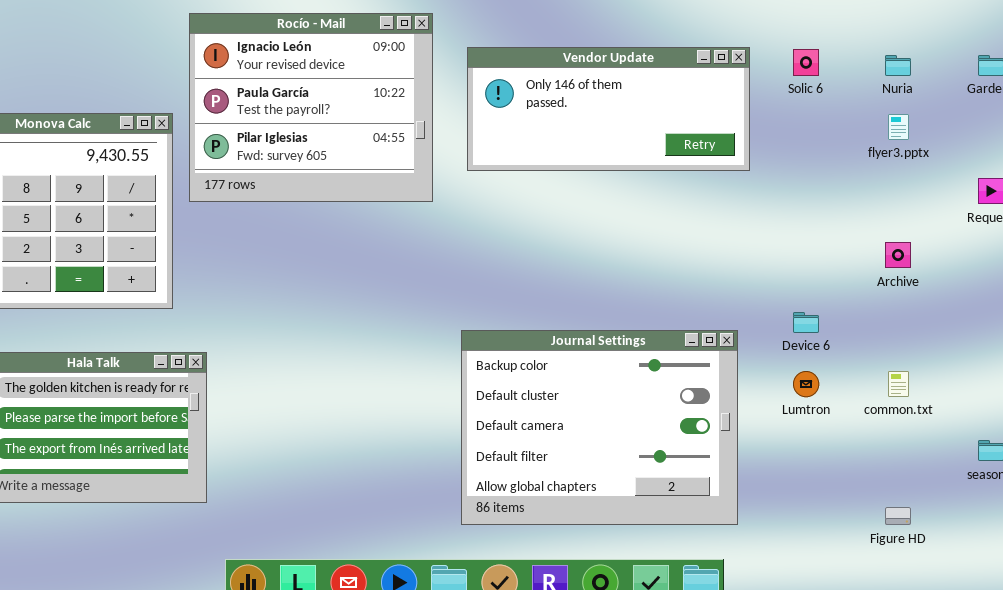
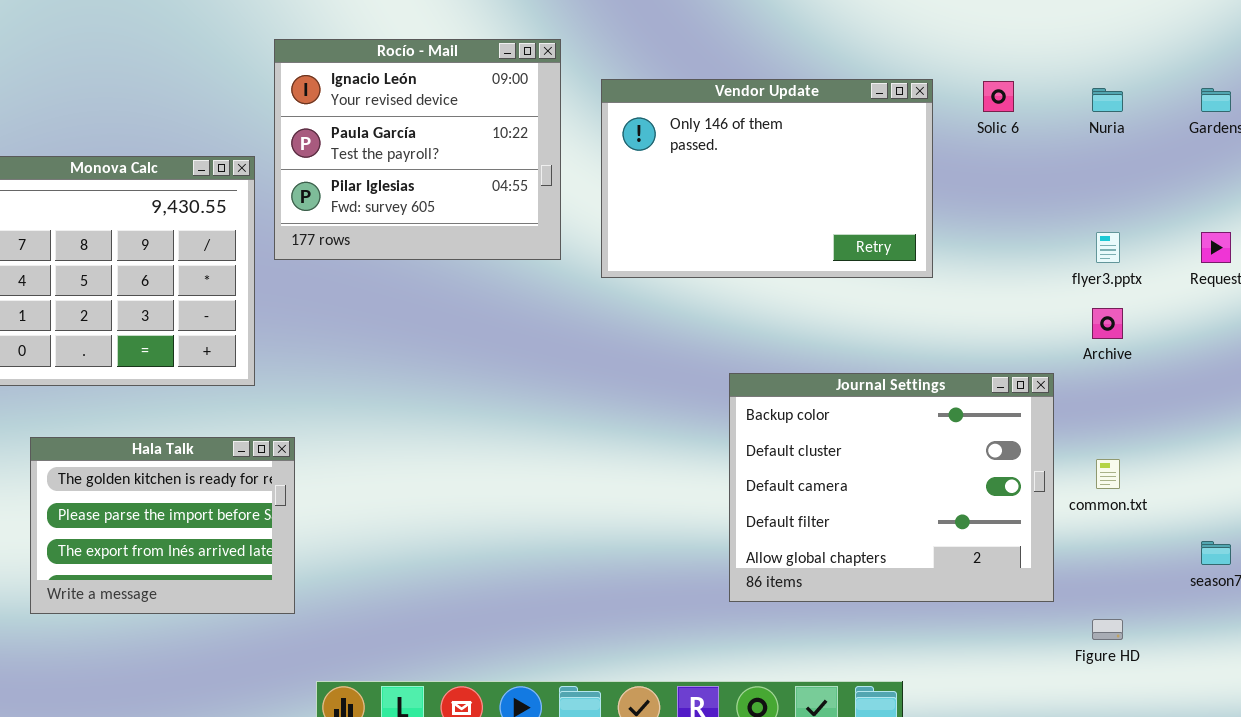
Vendor Update: [467,47,750,171] -> [601,79,933,278], resized
flyer3.pptx: [888,114,909,140] -> [1096,232,1120,263], moved
Journal Settings: [461,330,738,525] -> [729,373,1054,602], moved

